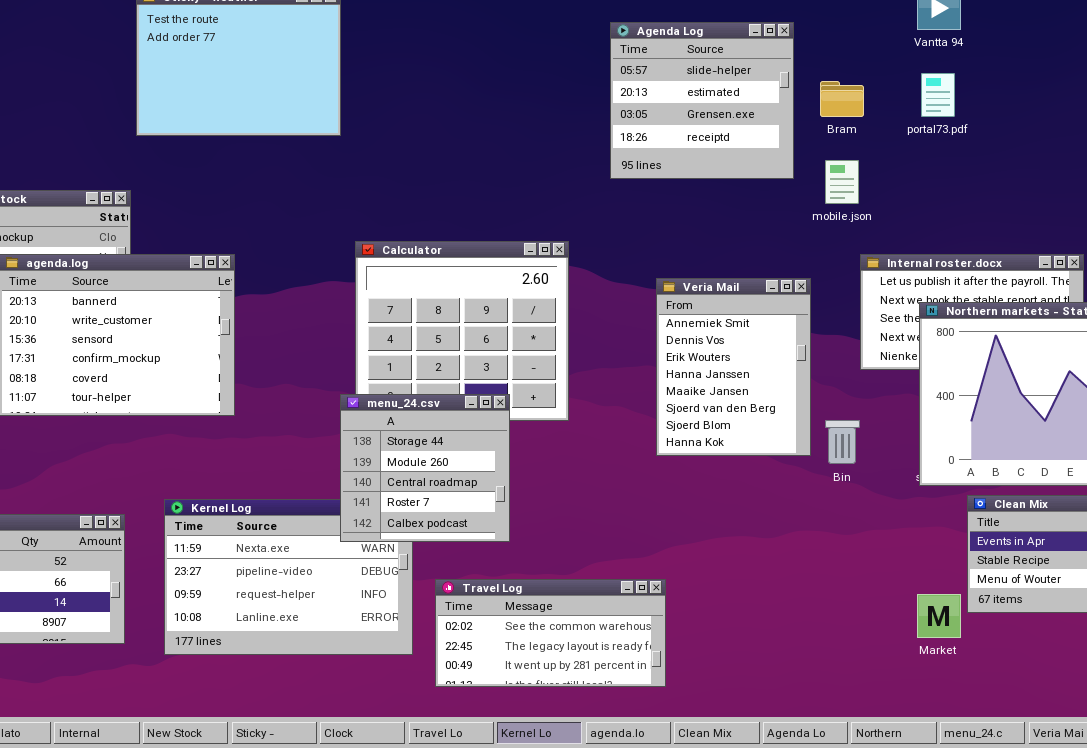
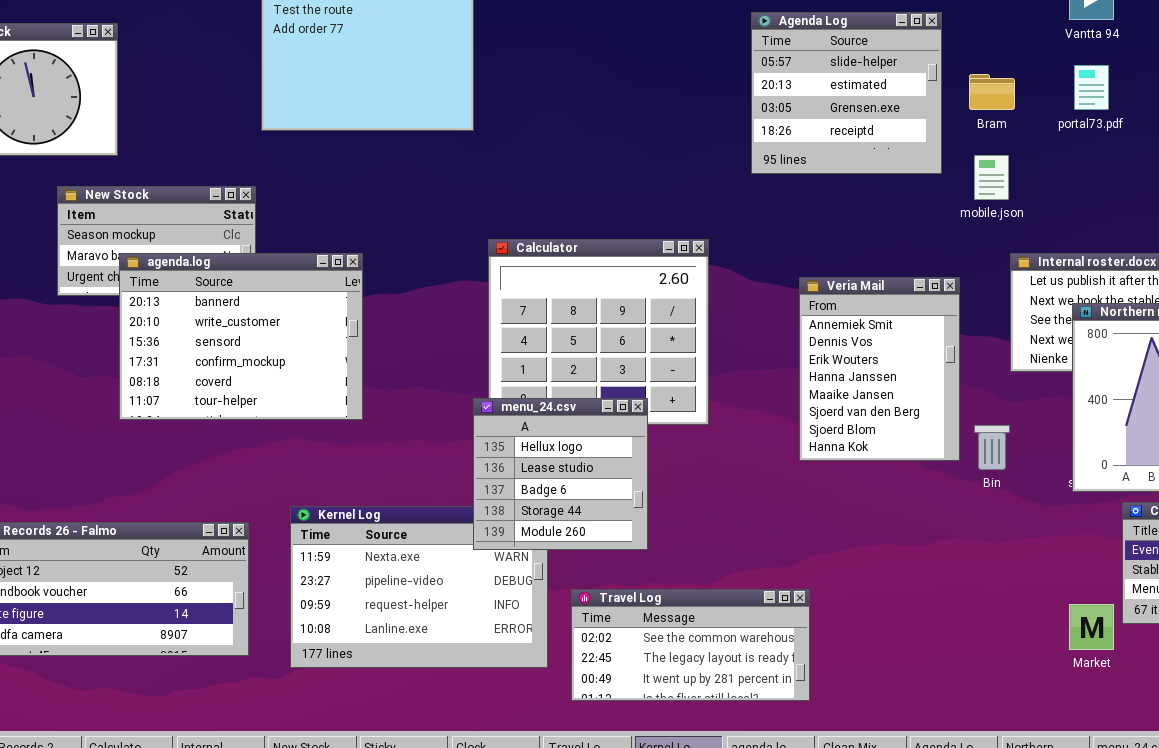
menu_24.csv: [340,394,510,542] -> [473,398,648,550], scrolled up 3 rows

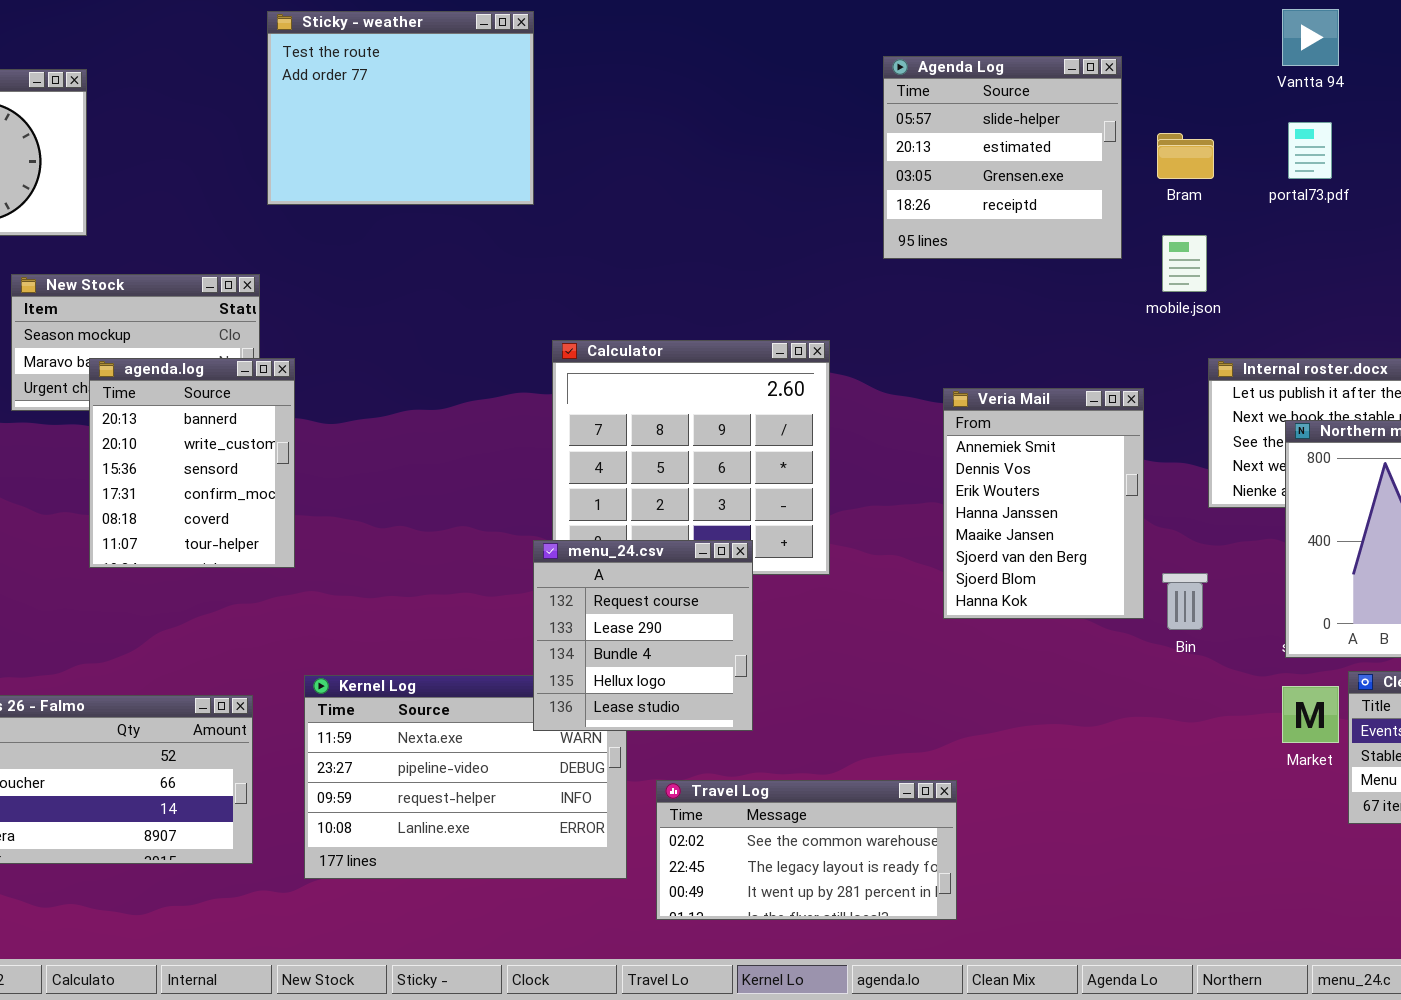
agenda.log: [119,253,363,420] -> [89,358,295,568], resized
menu_24.csv: [473,398,648,550] -> [533,540,753,731], scrolled up 3 rows
Market: [1069,604,1114,650] -> [1282,686,1339,743], moved

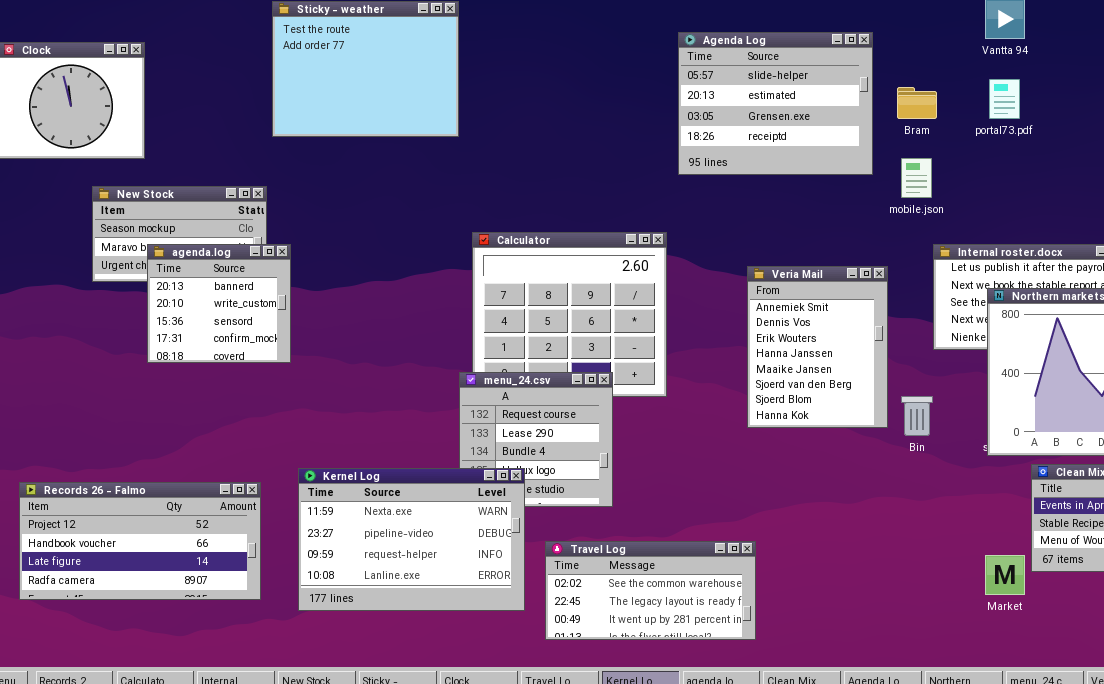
Agenda Log: [883,56,1122,259] -> [678,32,873,175], resized
agenda.log: [89,358,295,568] -> [147,244,291,363], resized
Kernel Log: [304,675,627,879] -> [298,468,525,611], raised
Market: [1282,686,1339,743] -> [985,555,1025,595], moved

